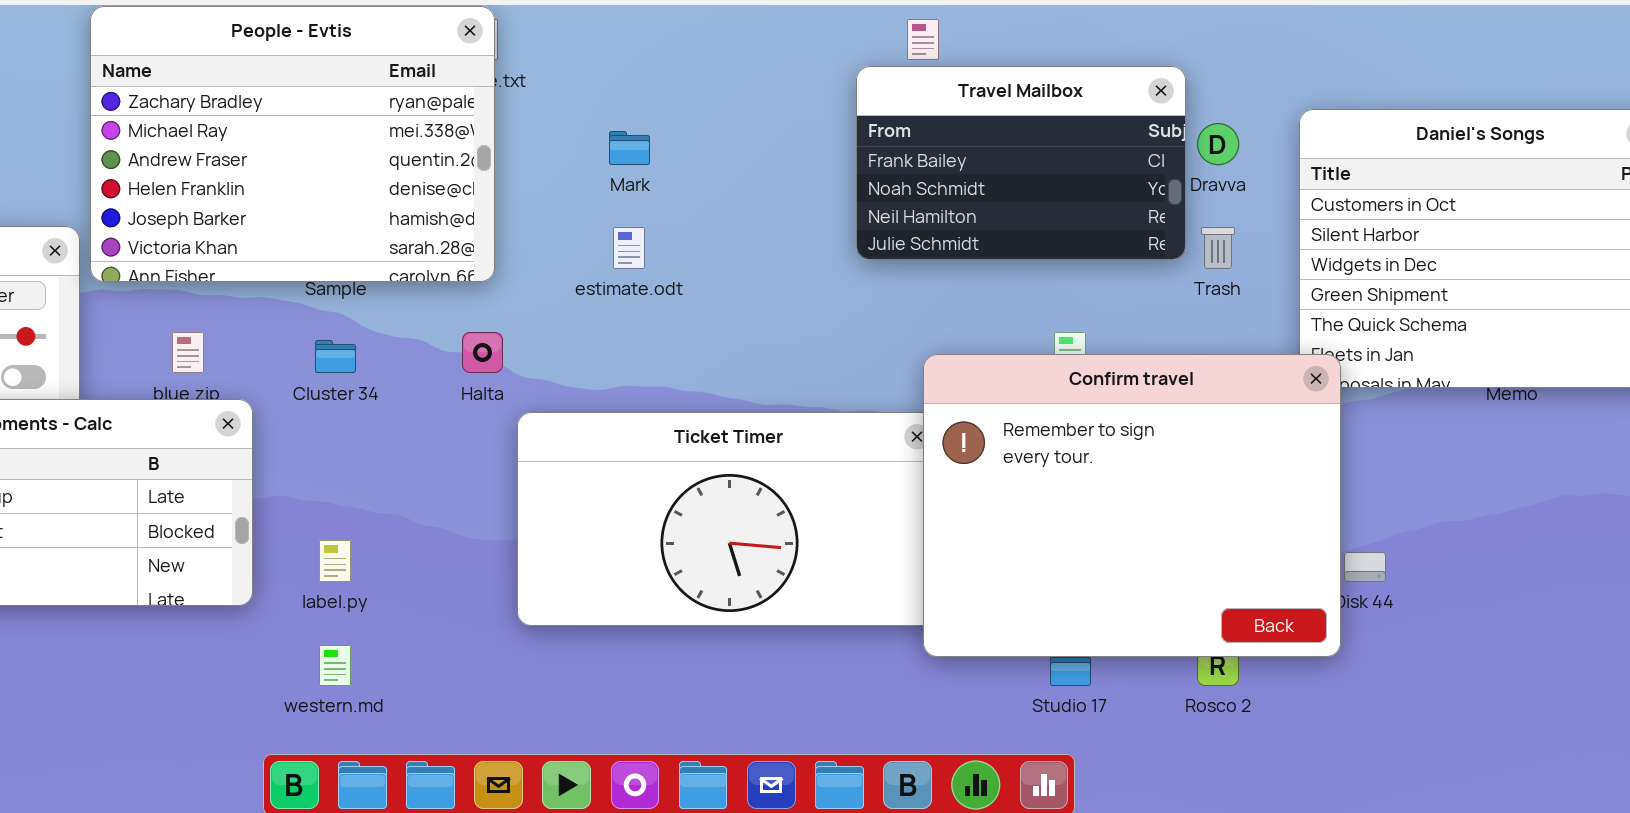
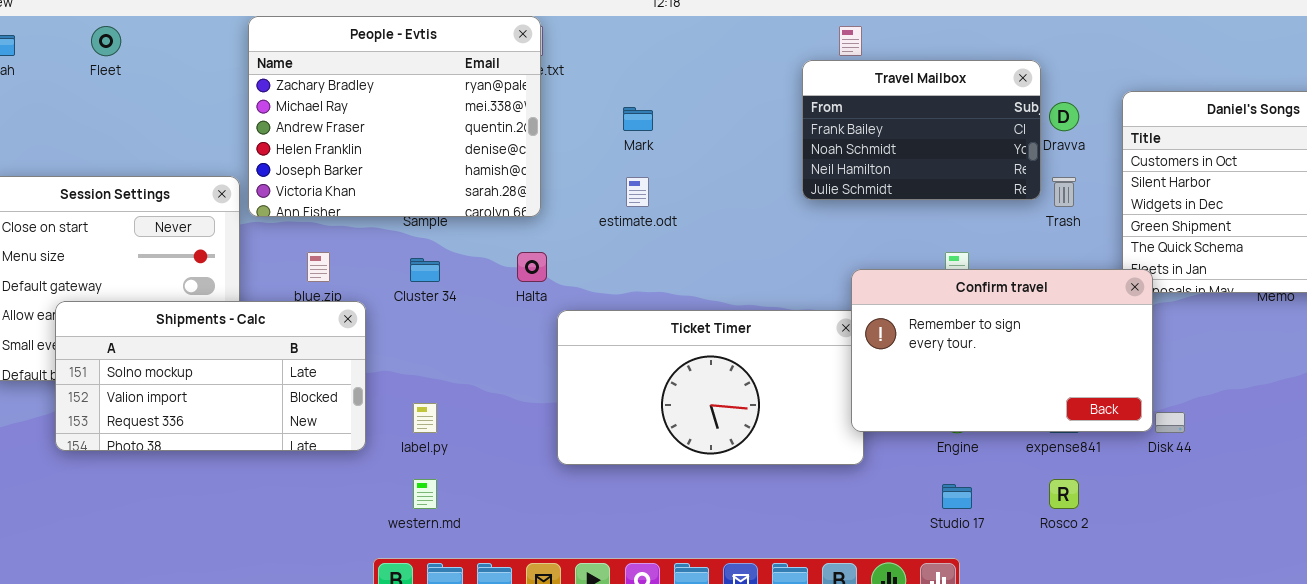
Confirm travel: [923,354,1341,657] -> [851,269,1153,432], resized

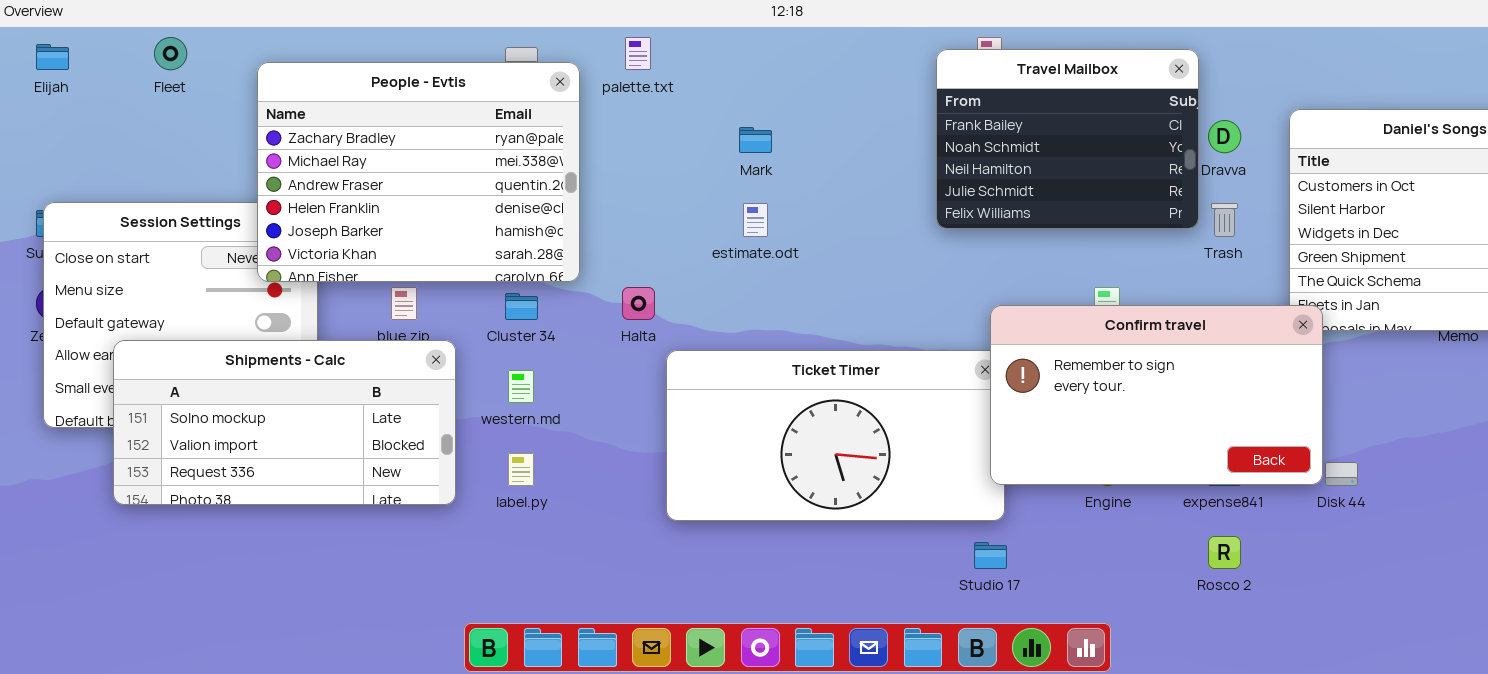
People - Evtis: [248,16,541,217] -> [257,62,580,282], moved
Travel Mailbox: [802,60,1041,200] -> [936,49,1199,229], resized
western.md: [413,479,437,509] -> [508,370,534,403], moved
Studio 17: [942,484,972,509] -> [974,542,1007,569], moved

